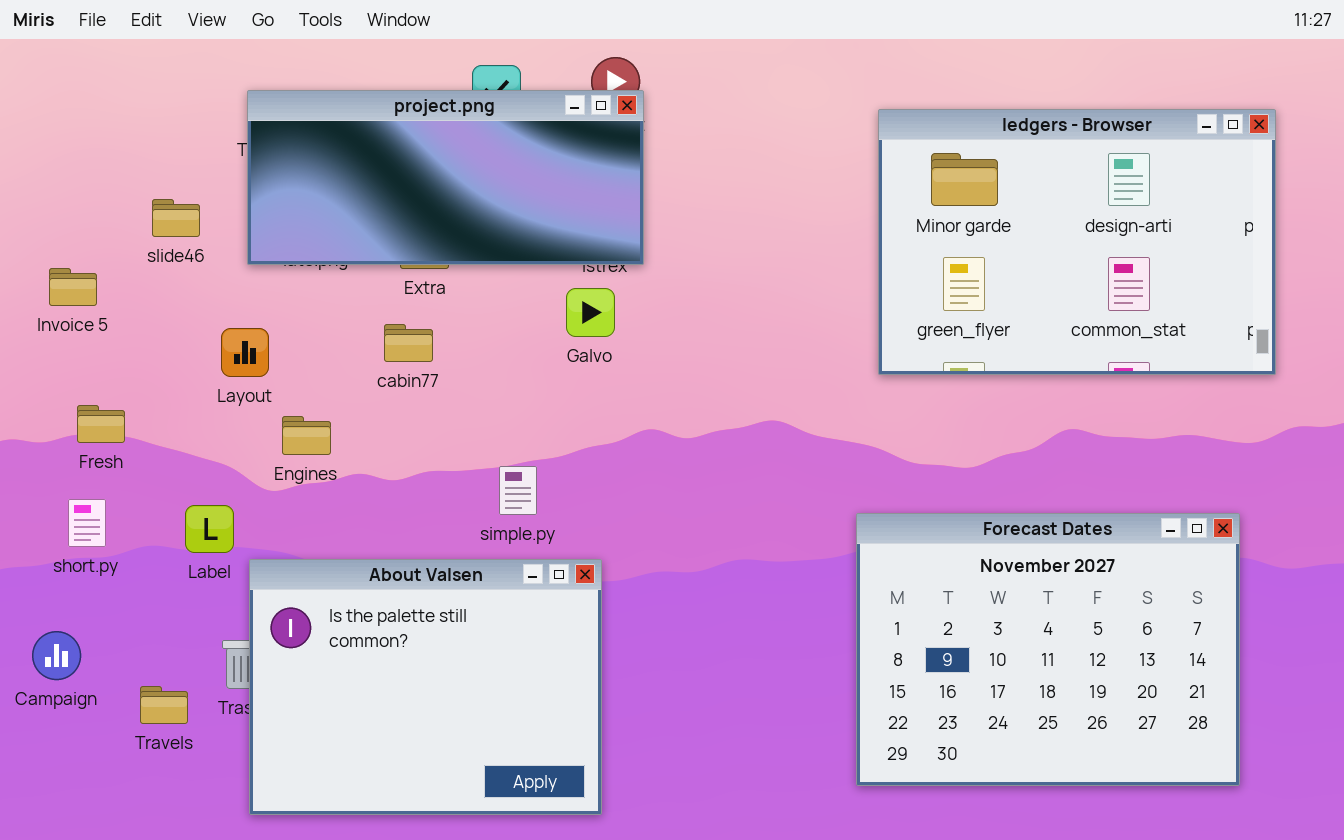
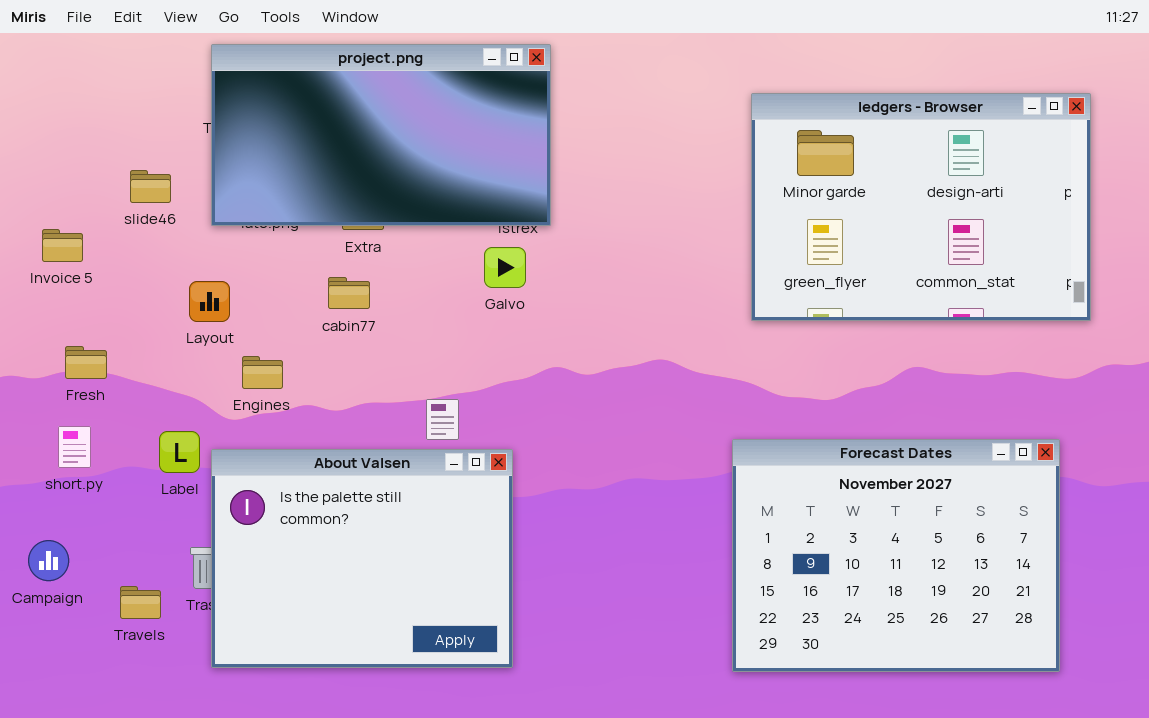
project.png: [247,90,644,265] -> [211,44,551,226], resized
About Valsen: [249,559,602,815] -> [211,449,513,668], moved

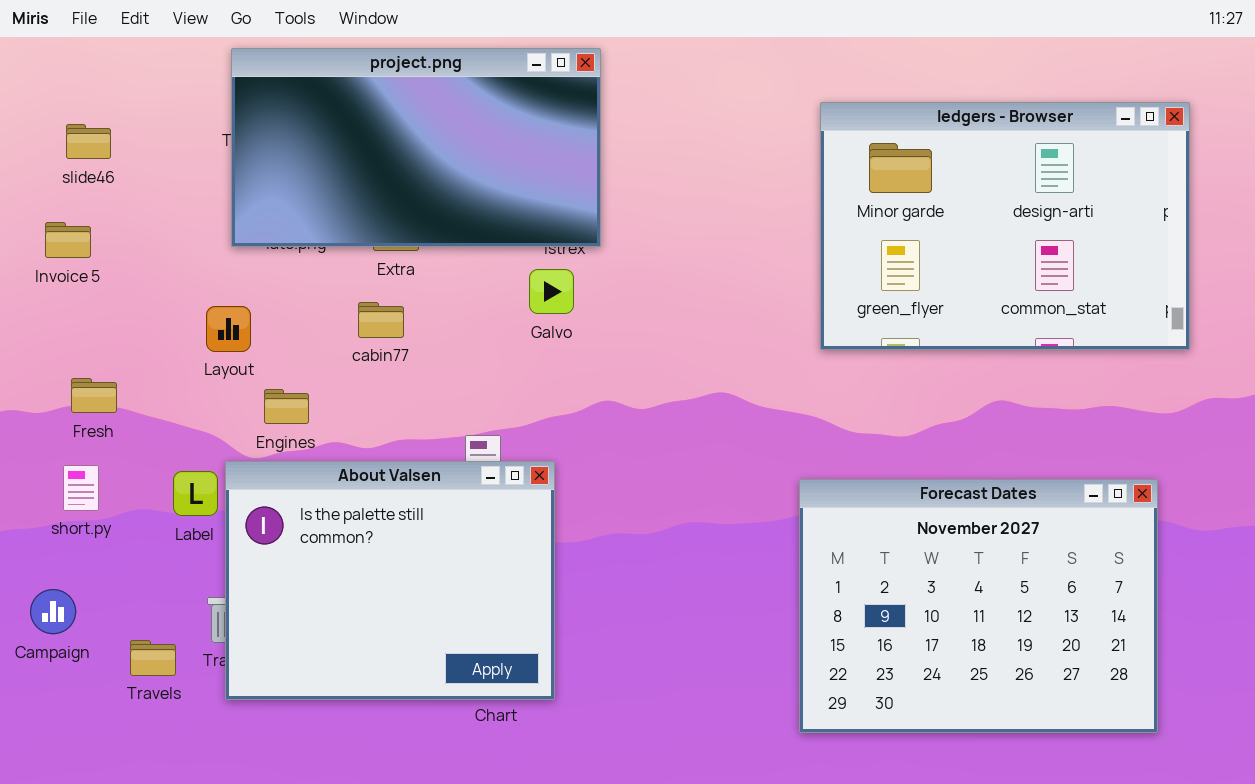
slide46: [130,170,171,203] -> [66,124,111,159], moved
Invoice 5: [42,229,83,262] -> [45,222,91,258], moved
About Valsen: [211,449,513,668] -> [225,461,555,700], moved

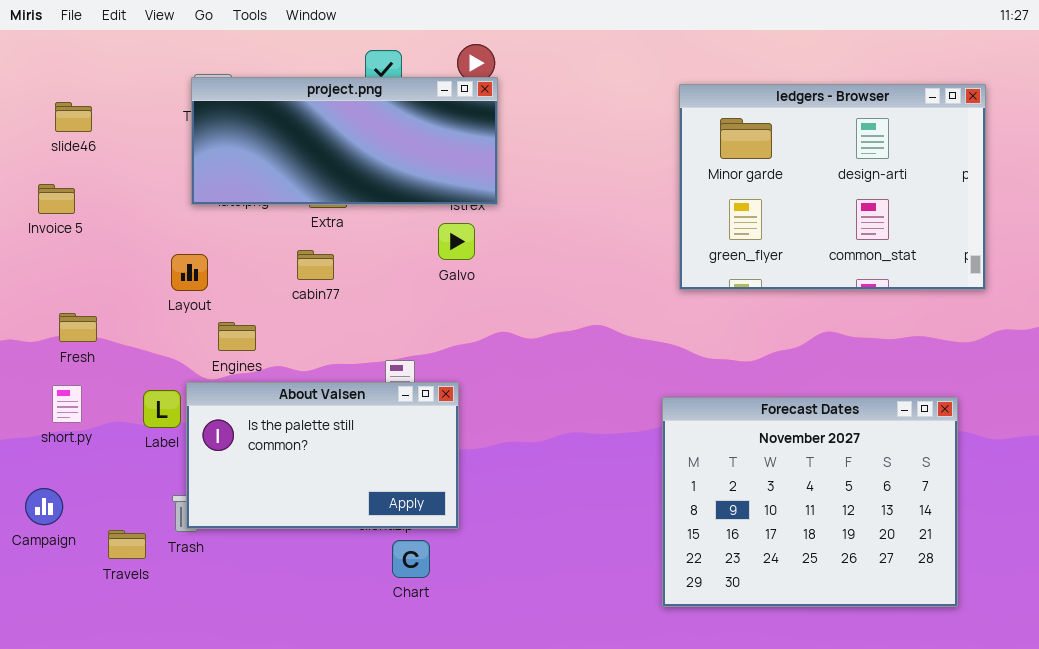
project.png: [231,48,601,247] -> [191,77,498,205], resized
About Valsen: [225,461,555,700] -> [186,382,459,529], resized

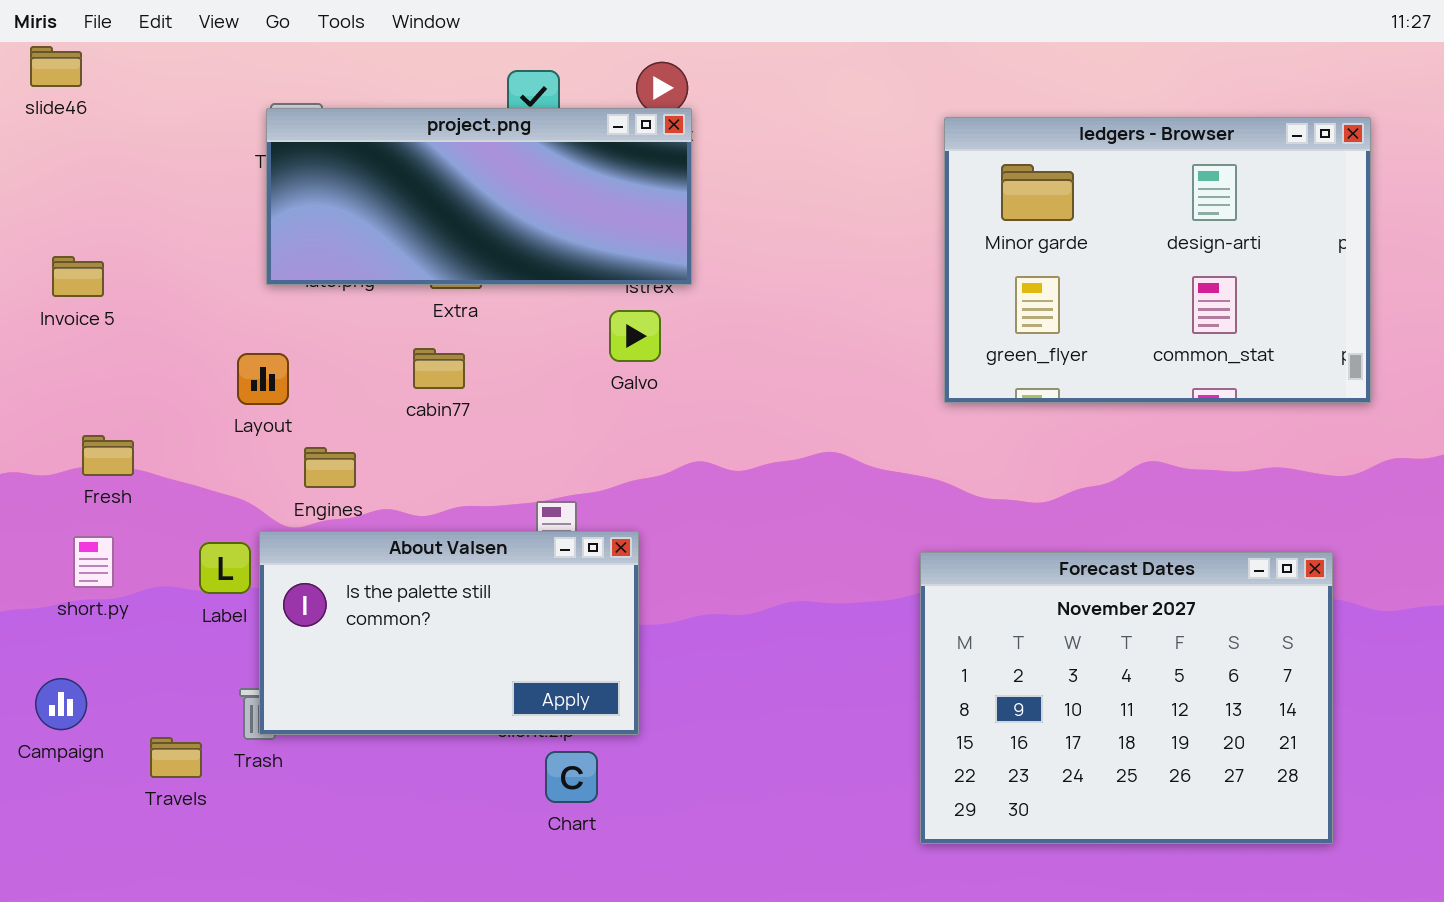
slide46: [55,102,92,132] -> [30,46,82,87], moved

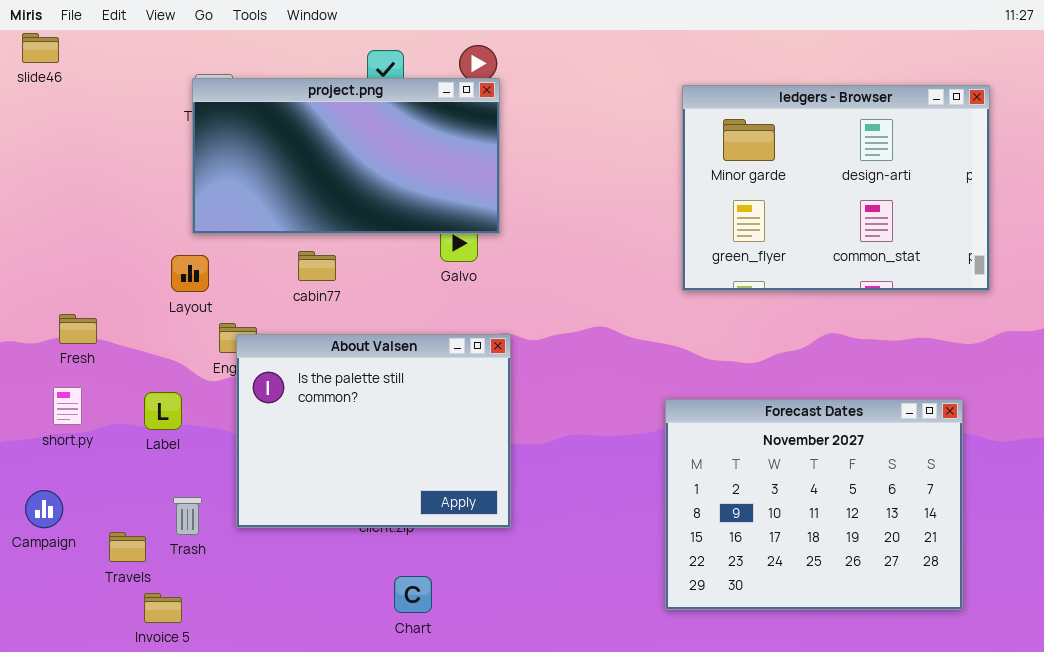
project.png: [266,108,692,285] -> [192,78,500,234], resized
Invoice 5: [52,256,104,297] -> [144,593,182,623], moved
About Valsen: [259,531,639,735] -> [236,334,511,528], moved, resized
Chart: [545,751,598,803] -> [394,576,432,613], moved

